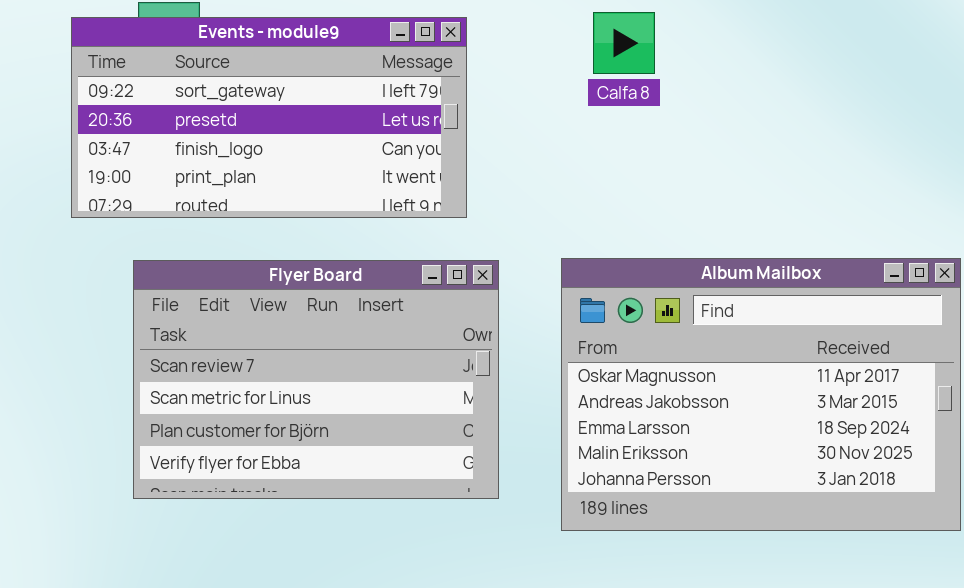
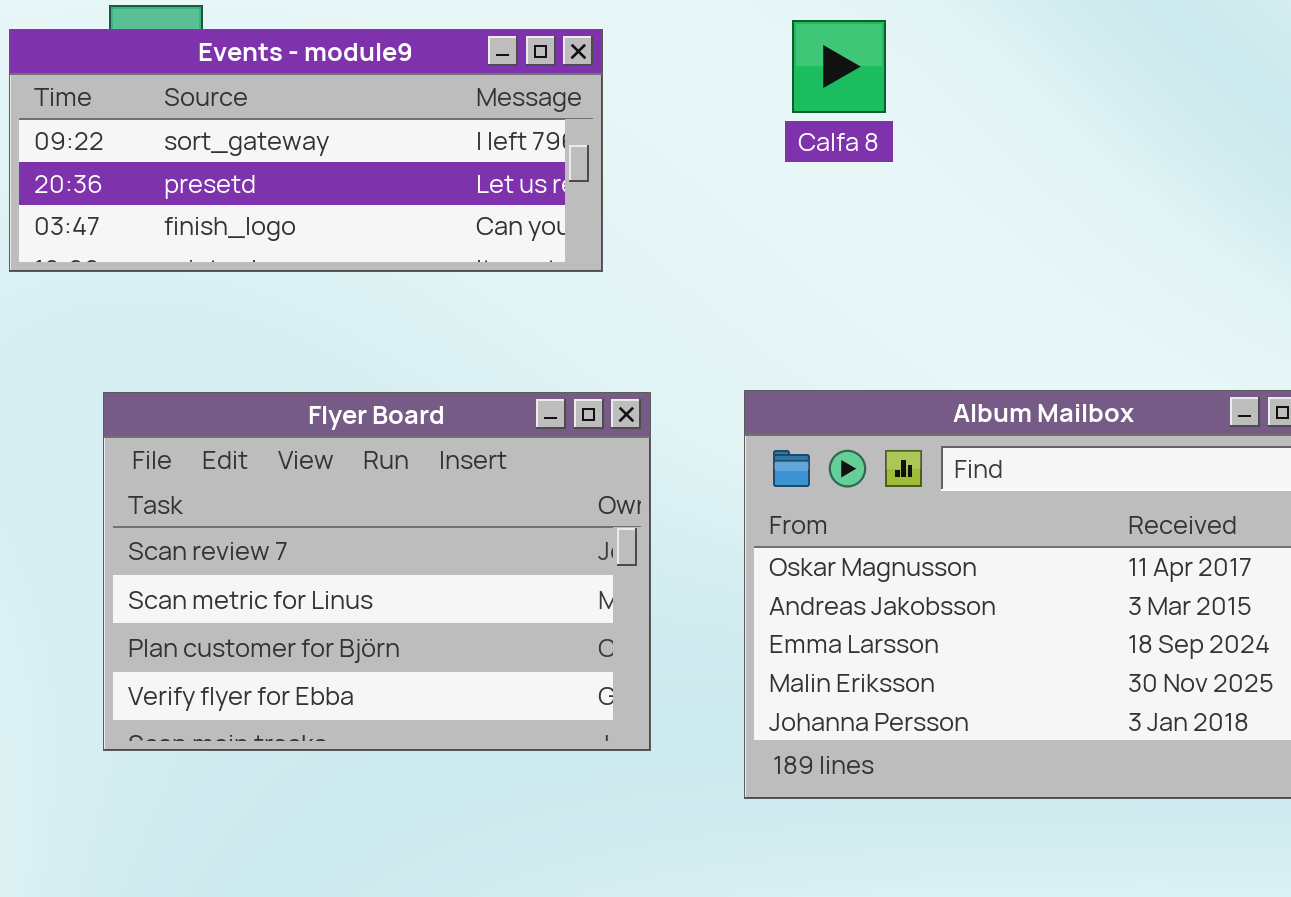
Events - module9: [71,17,467,218] -> [9,29,603,272], resized

